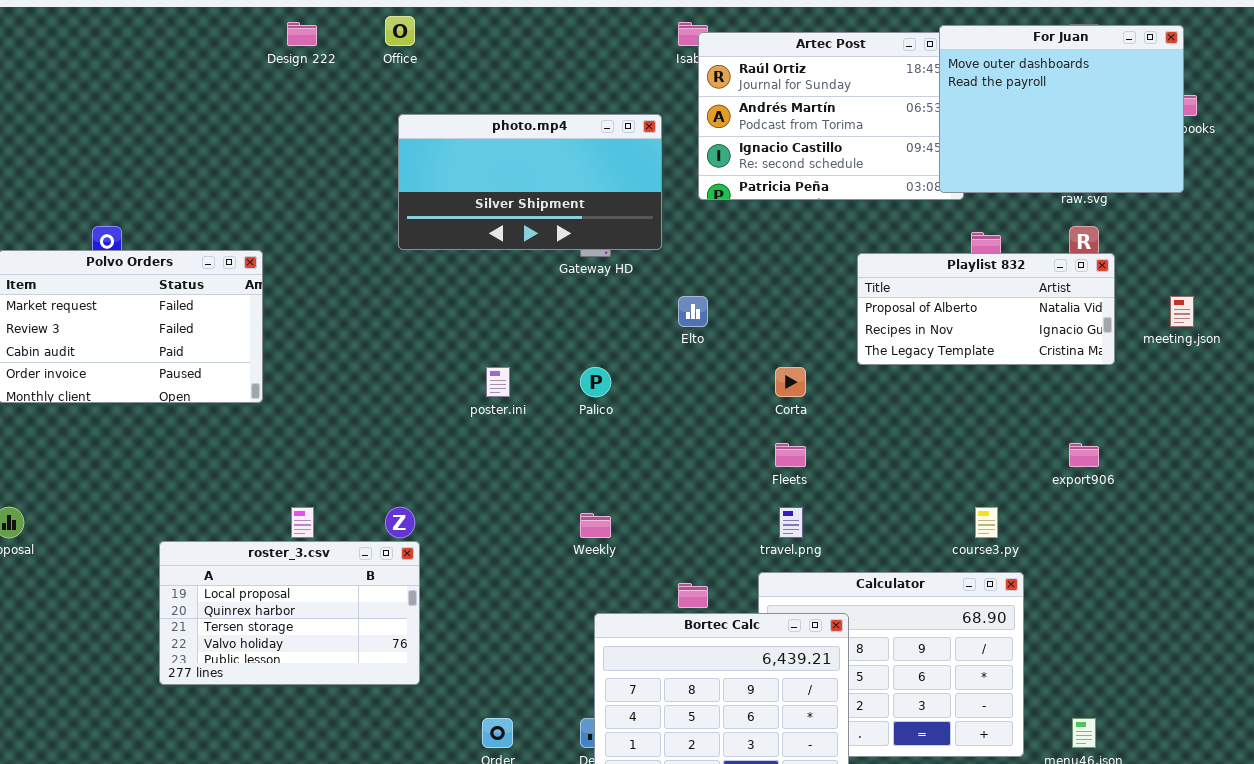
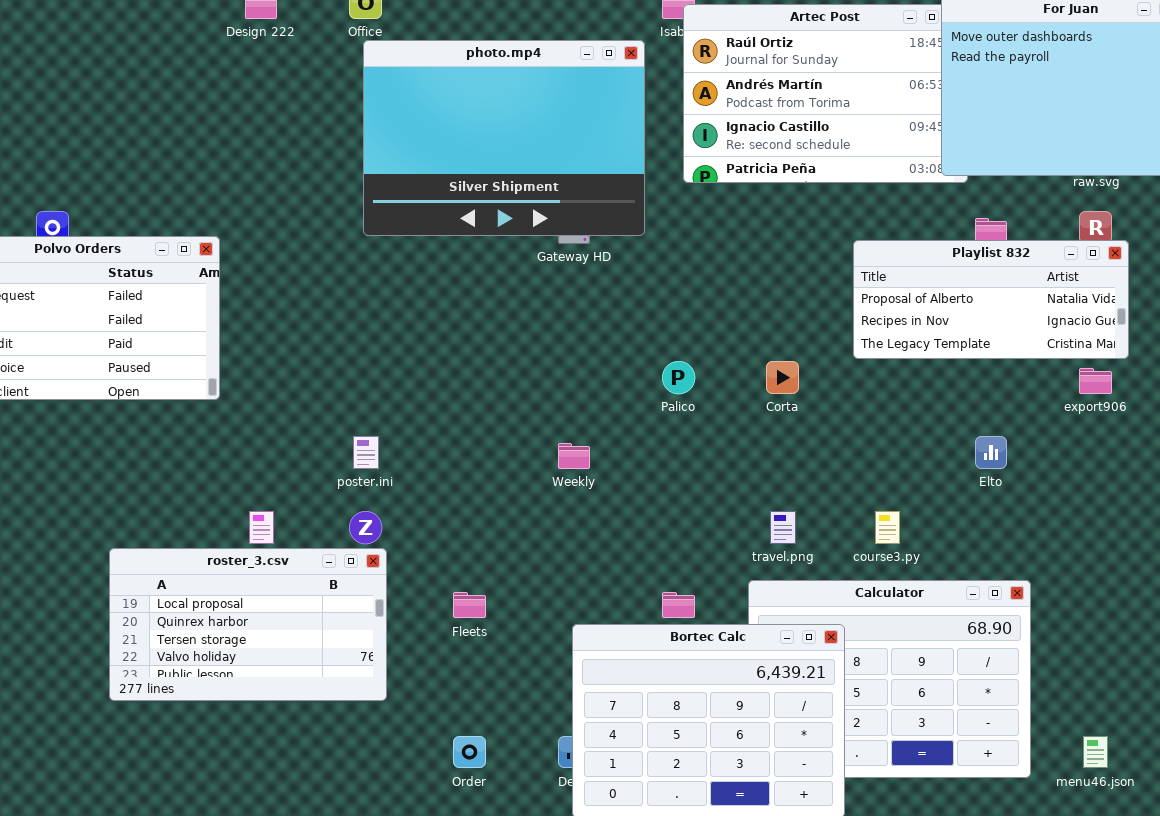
photo.mp4: [398,114,662,250] -> [363,40,645,236], resized
Elto: [678,296,708,327] -> [975,436,1007,469], moved
poster.ini: [486,367,510,397] -> [353,436,379,469], moved
Palico: [580,367,611,397] -> [662,361,695,394], moved
Fleets: [775,443,806,467] -> [453,592,486,618], moved
export906: [1069,443,1099,467] -> [1079,368,1112,394], moved
course3.py: [975,507,998,538] -> [875,511,900,544], moved
Weekly: [580,513,611,538] -> [558,443,590,469], moved

